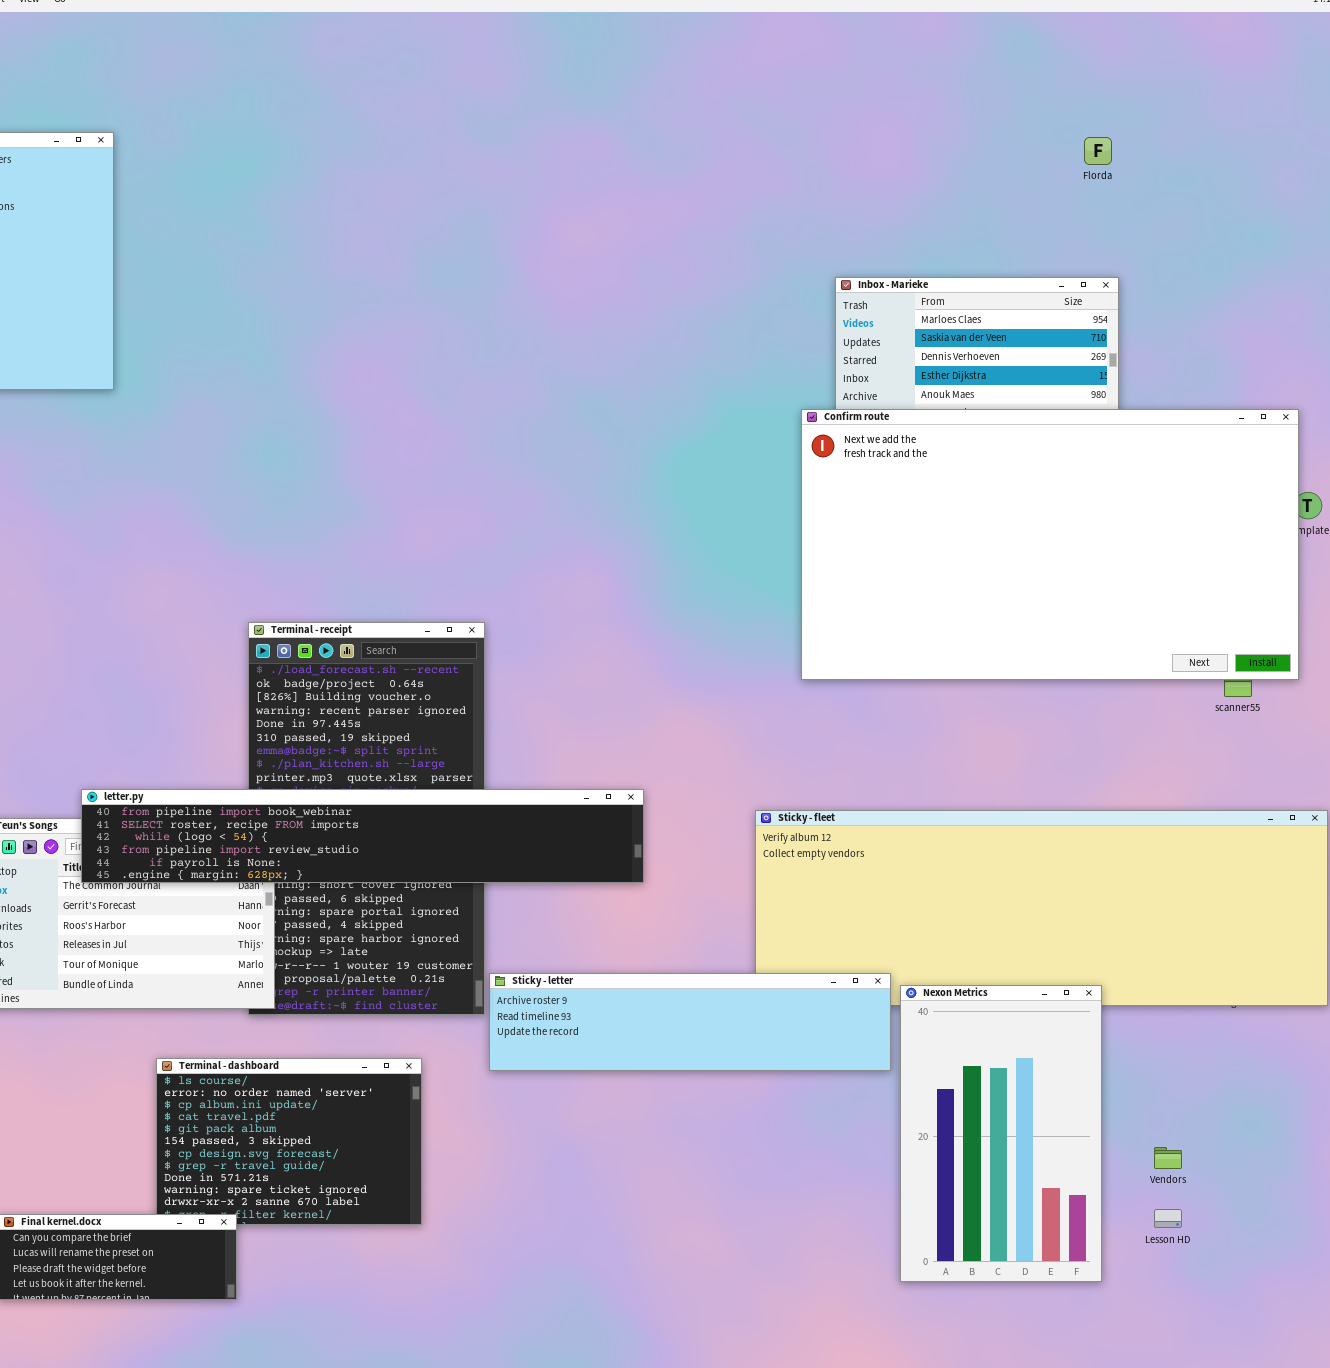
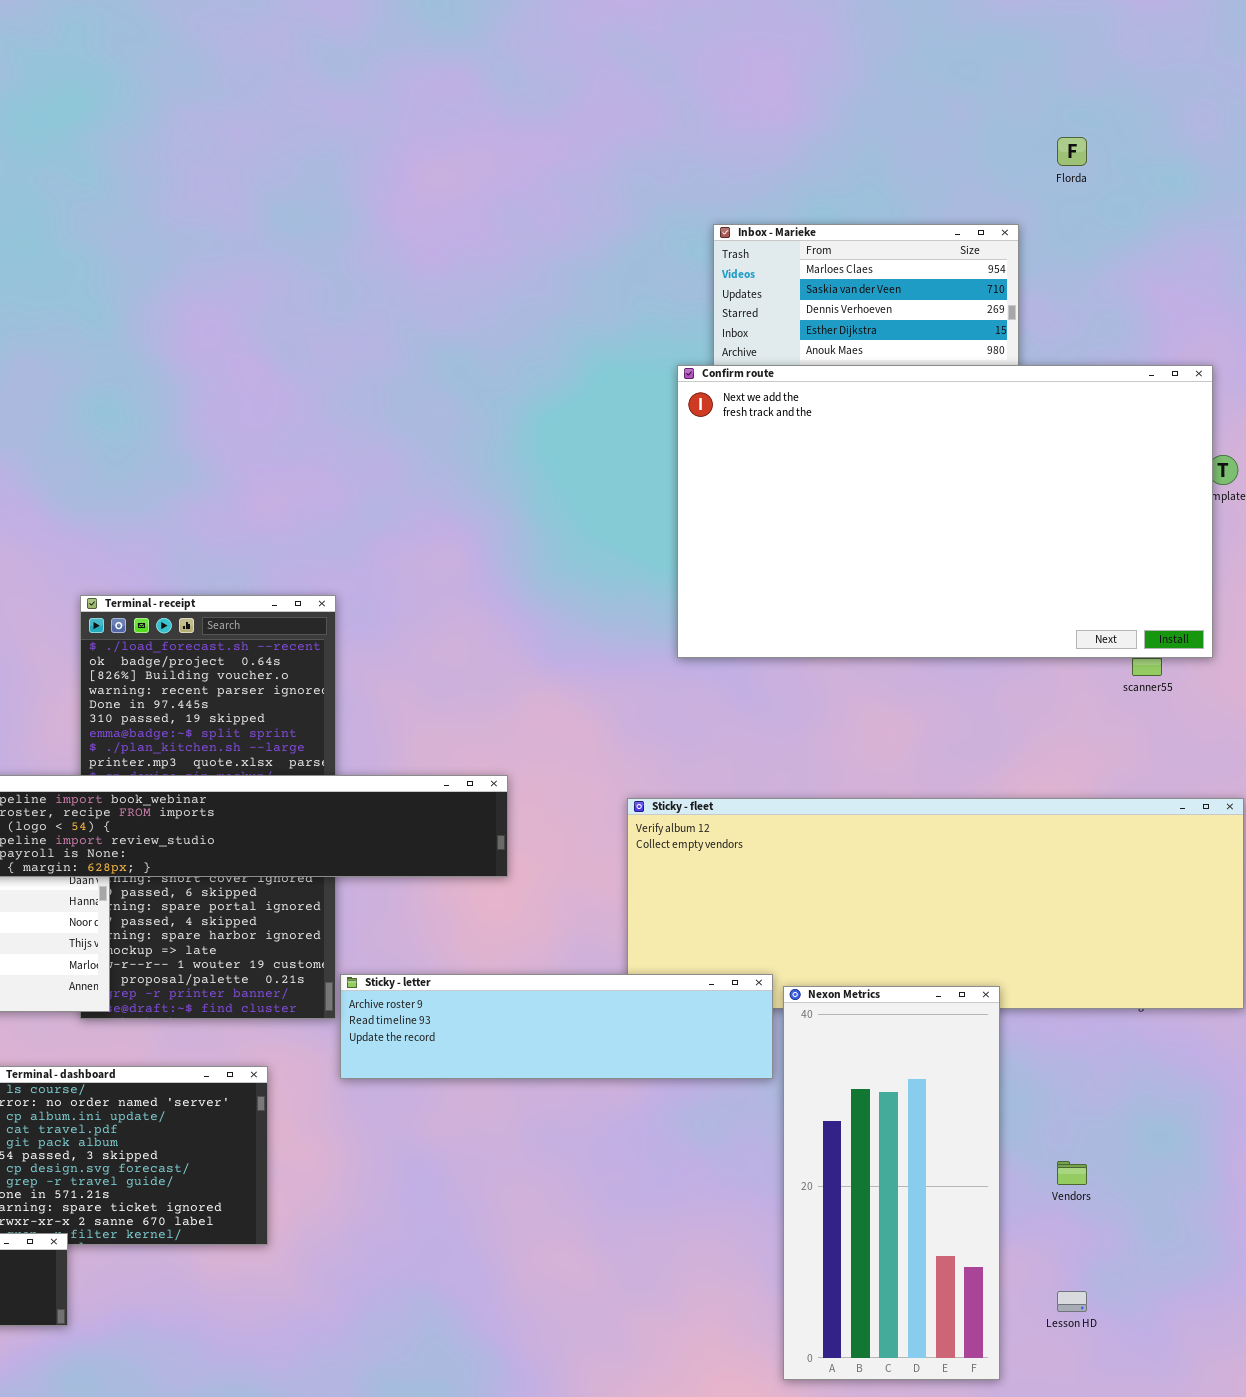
Florda: [1084,137,1112,165] -> [1057,137,1087,166], moved
Nexon Metrics: [900,985,1102,1282] -> [783,986,1000,1380], resized
Lesson HD: [1154,1209,1182,1228] -> [1057,1291,1087,1312], moved

